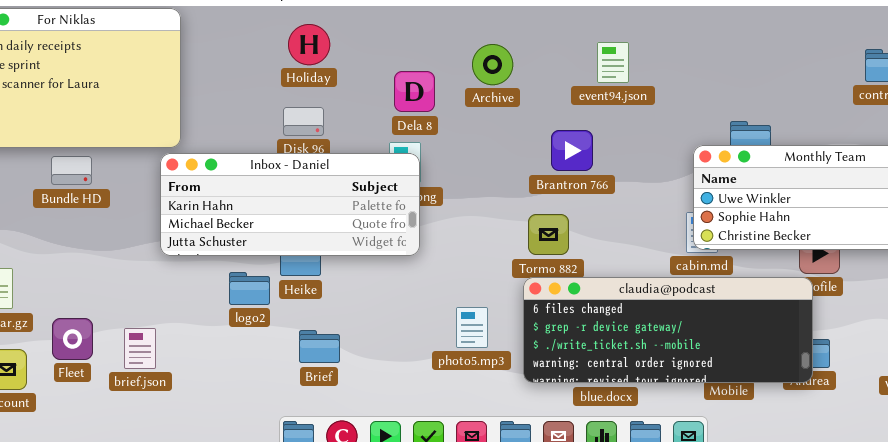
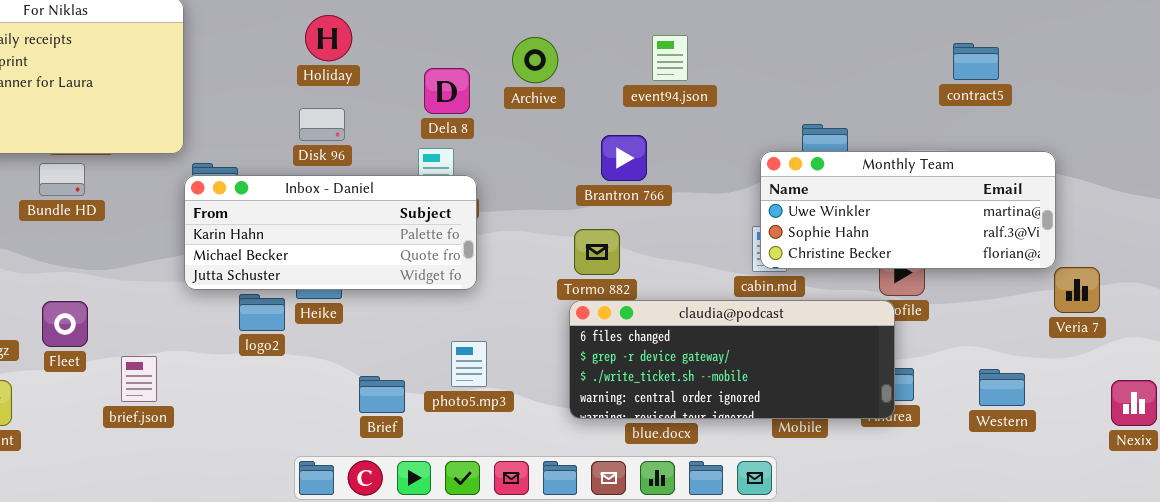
Inbox - Daniel: [160,153,420,256] -> [184,175,477,290], moved
photo5.mp3: [456,307,488,348] -> [451,341,487,387], moved
Fleet: [52,318,93,360] -> [42,301,88,347], moved
Brief: [299,330,340,363] -> [359,376,405,413], moved

